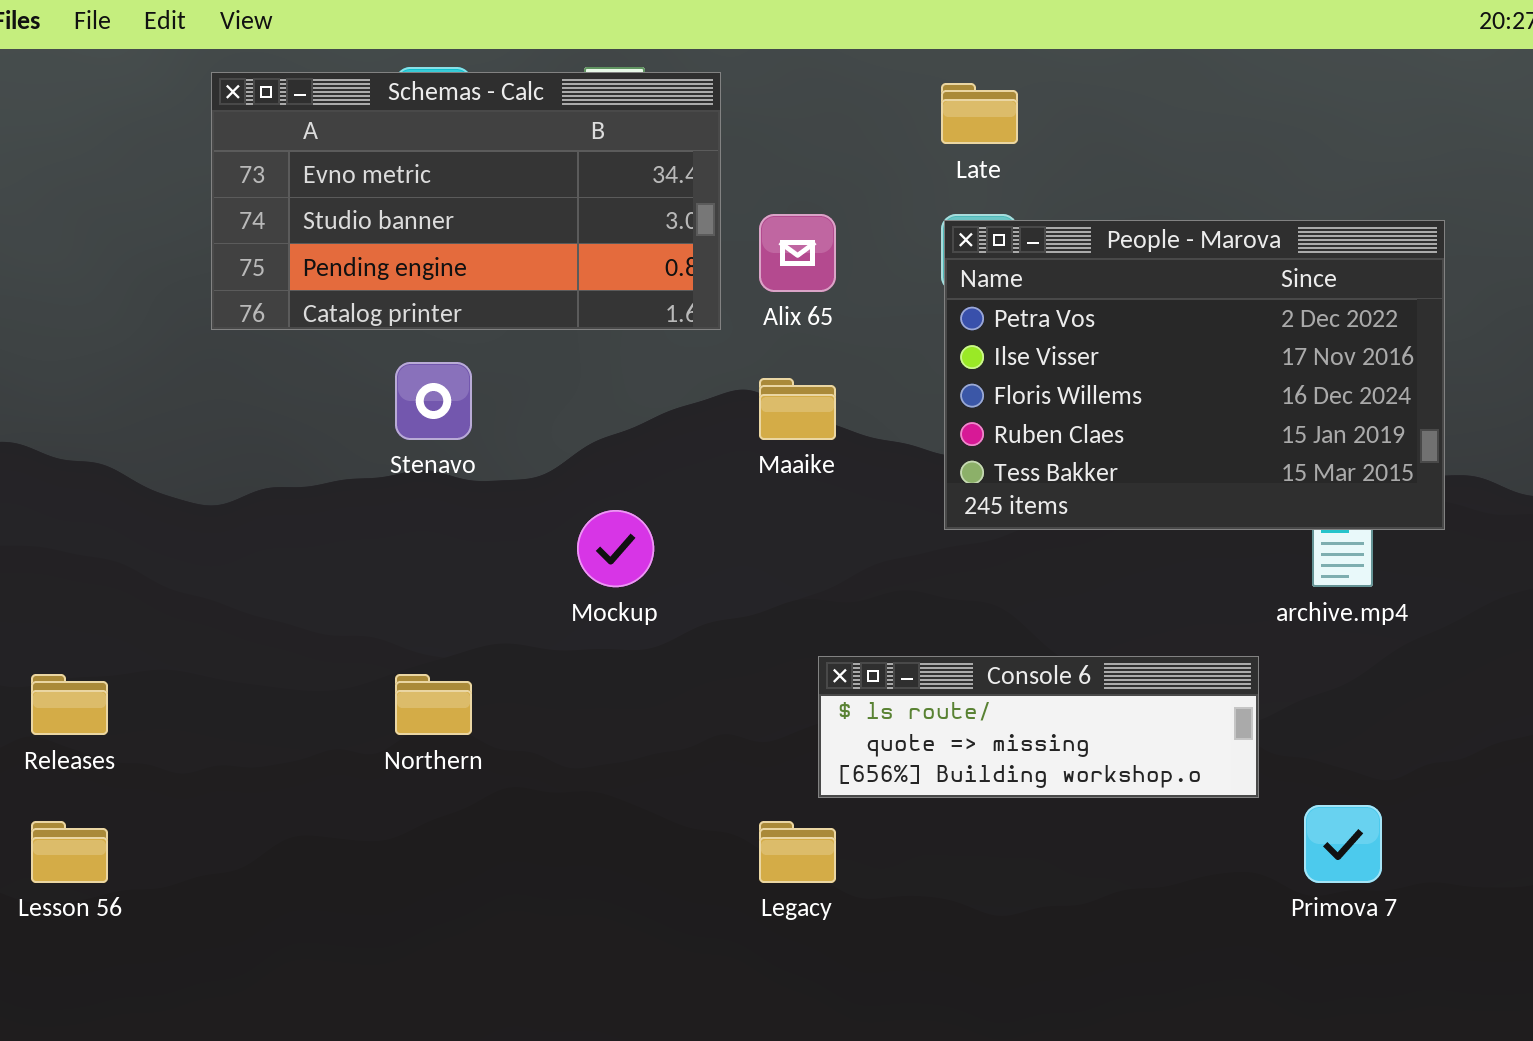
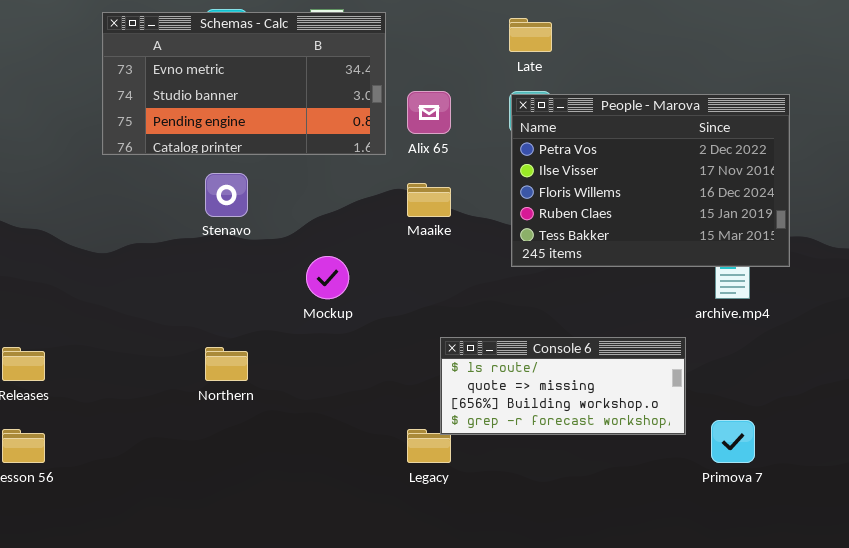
Console 6: [818,656,1259,798] -> [440,337,686,435], resized

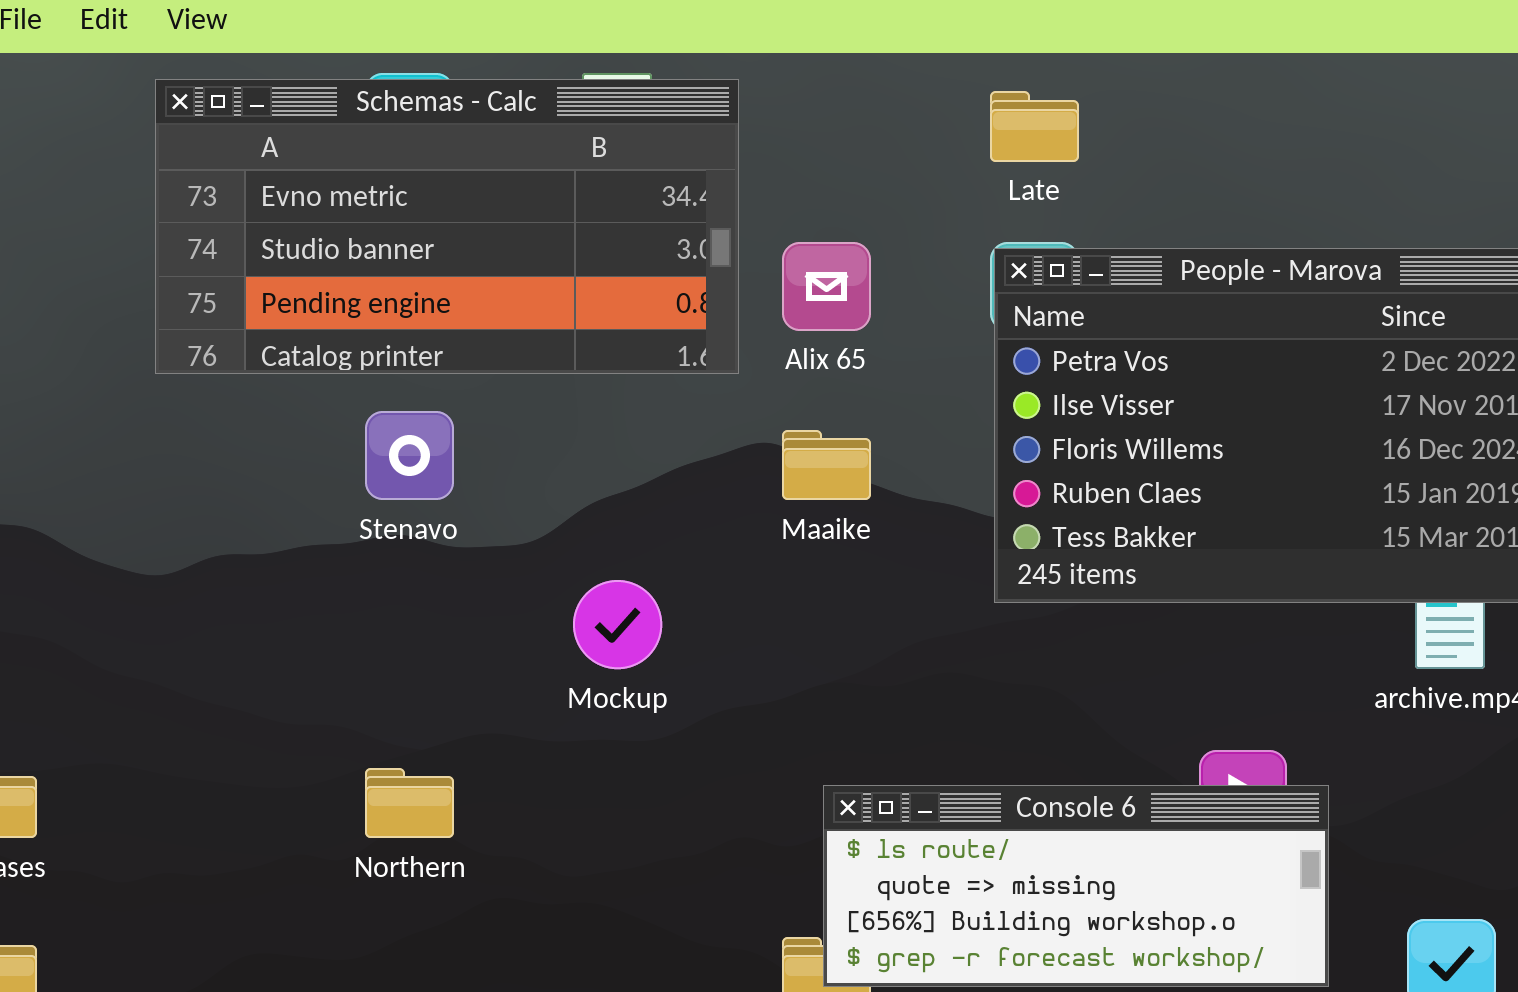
Console 6: [440,337,686,435] -> [823,785,1329,987], moved

